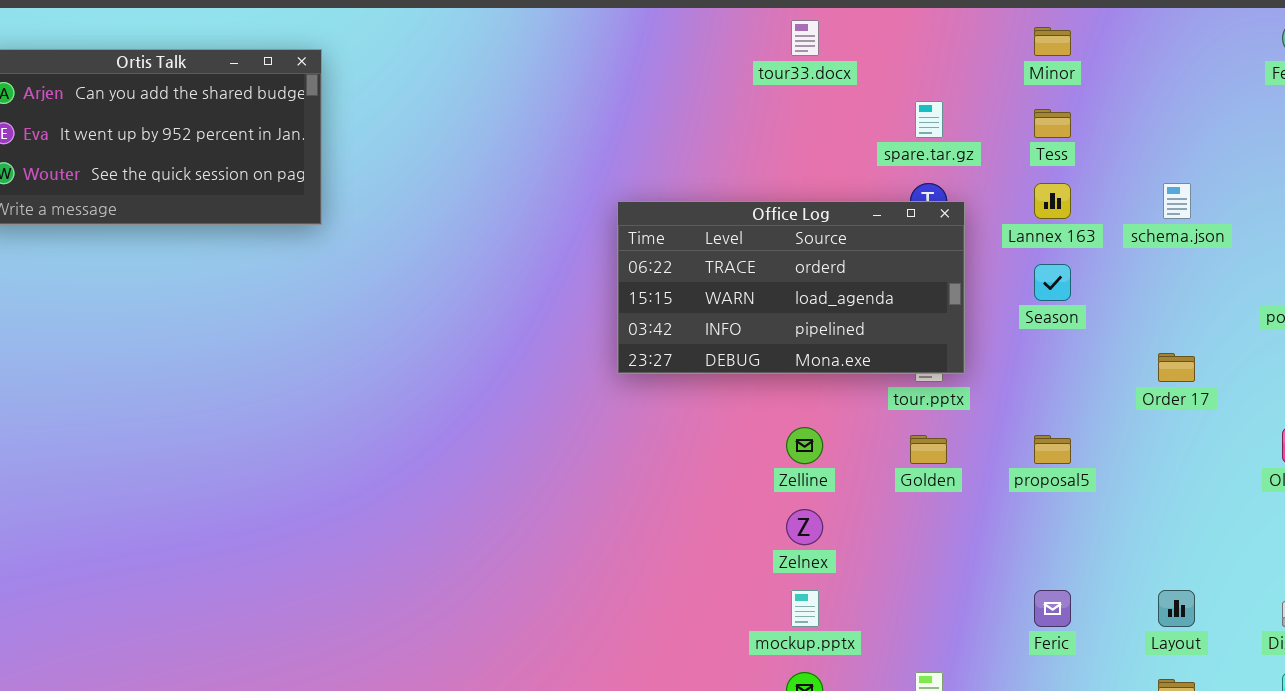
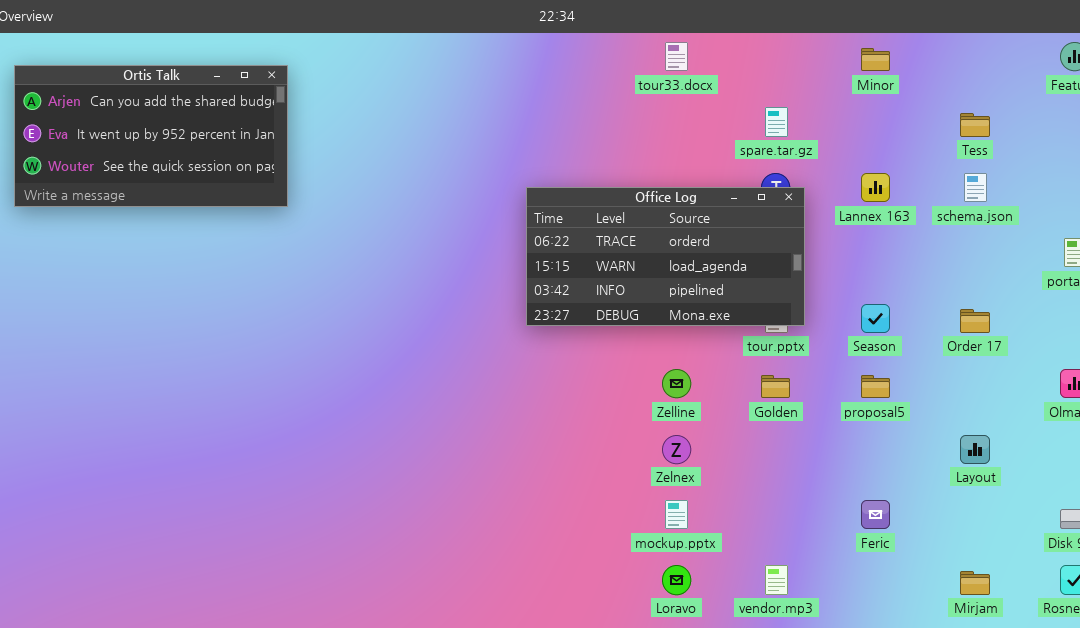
Tess: [1034,109,1071,138] -> [960,113,990,137], moved
Season: [1034,264,1071,301] -> [861,304,890,333], moved
Layout: [1158,590,1195,627] -> [960,435,990,464], moved

